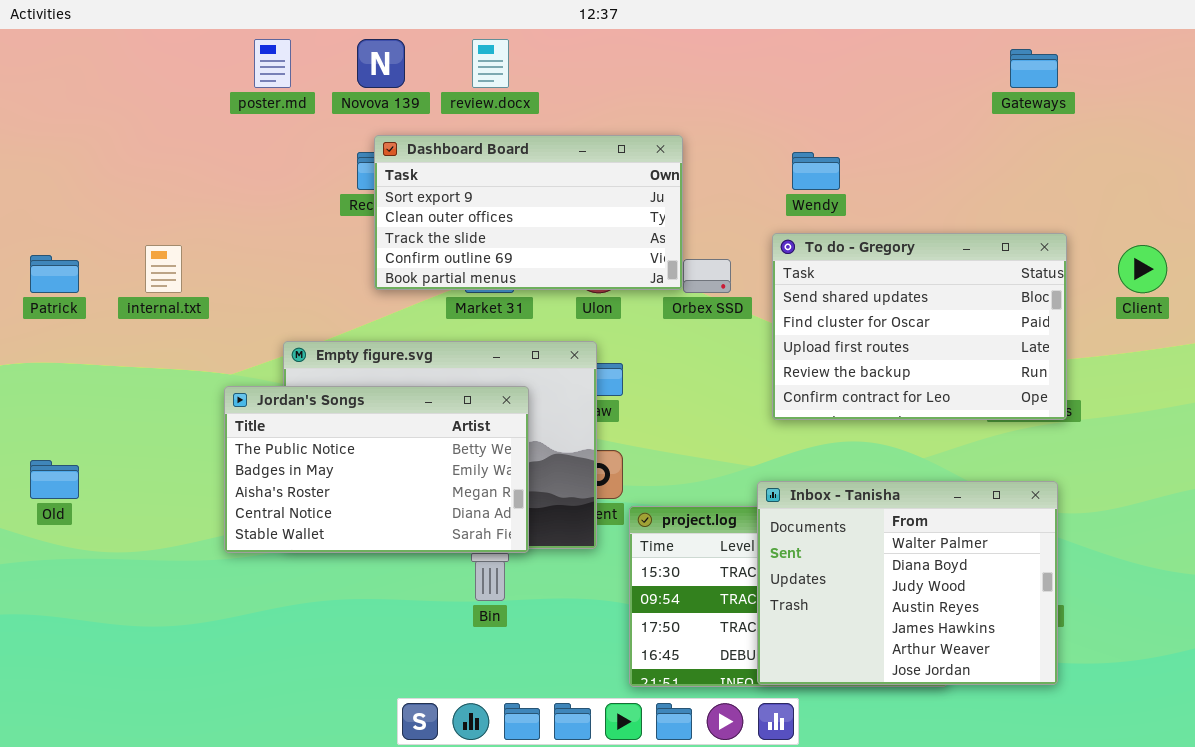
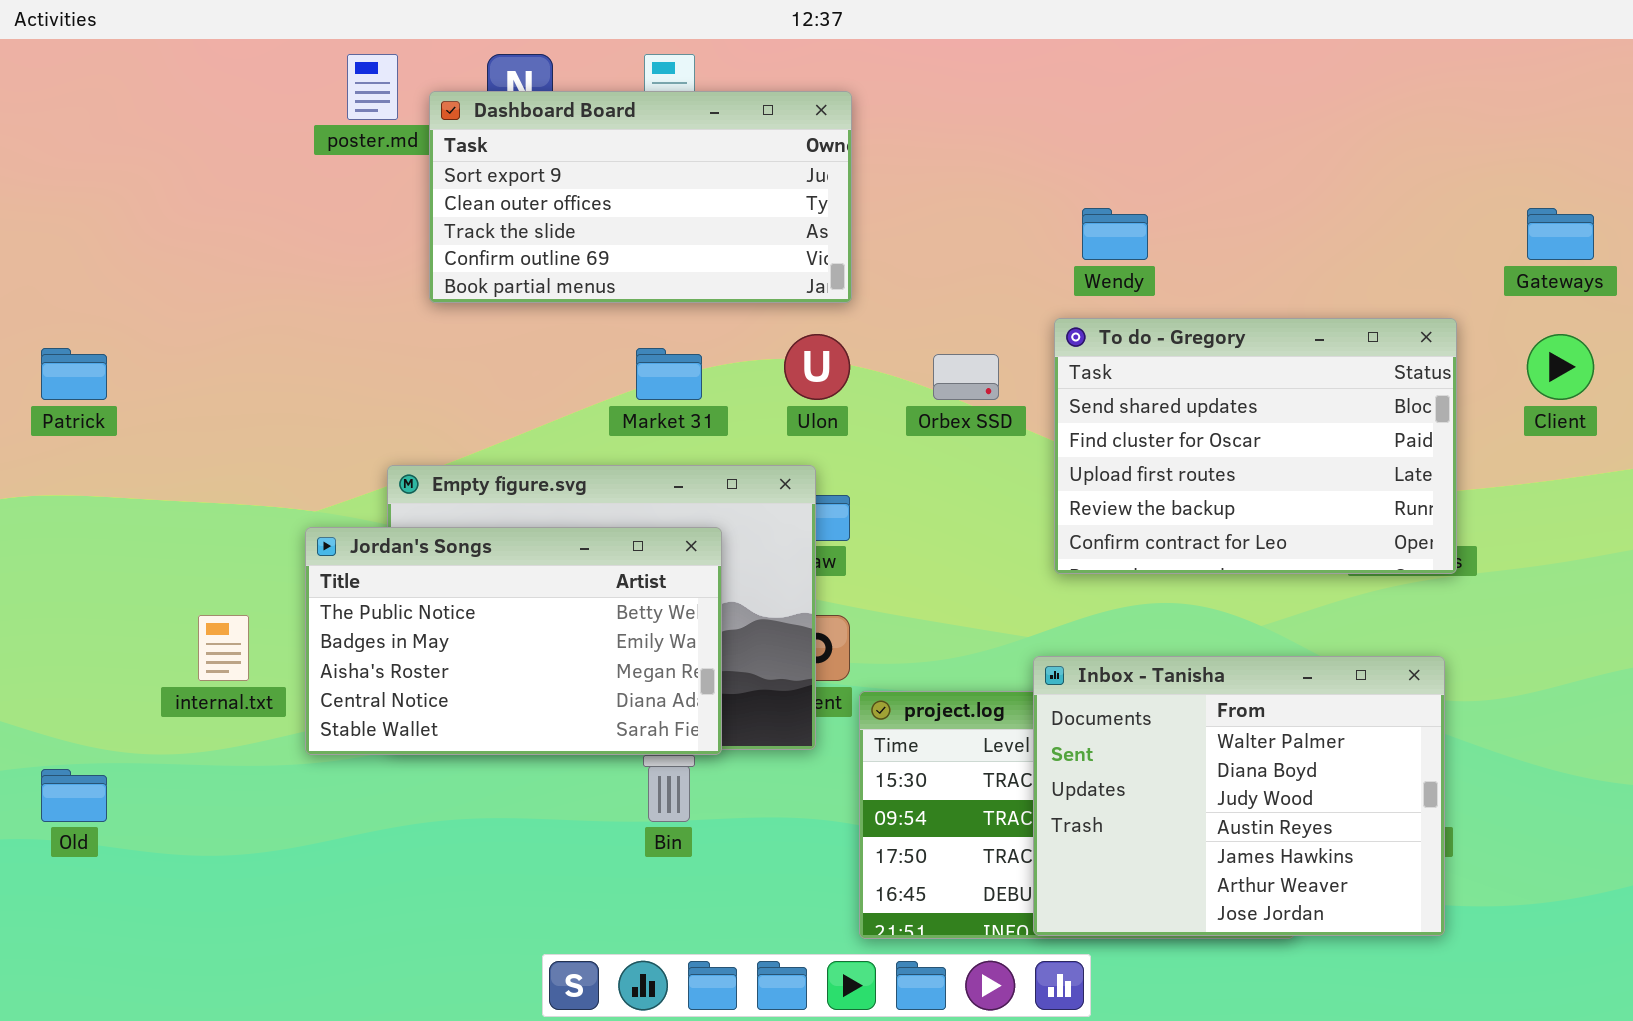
Gateways: [1010,49,1058,88] -> [1527,208,1594,260], moved
Dashboard Board: [374,135,683,290] -> [429,91,852,303], moved
internal.txt: [145,245,182,293] -> [198,615,249,681], moved
Old: [30,460,79,499] -> [41,769,107,822], moved

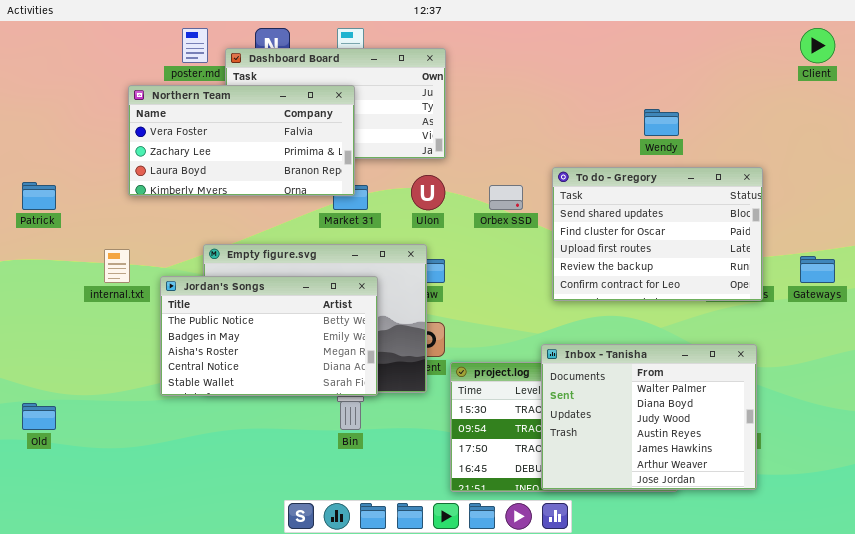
Northern Team: none -> [128,85,355,196], opened
Wendy: [1082,208,1148,260] -> [644,109,679,136], moved
Gateways: [1527,208,1594,260] -> [800,256,835,283], moved
Client: [1527,334,1594,400] -> [800,28,835,63], moved
internal.txt: [198,615,249,681] -> [104,249,130,283], moved

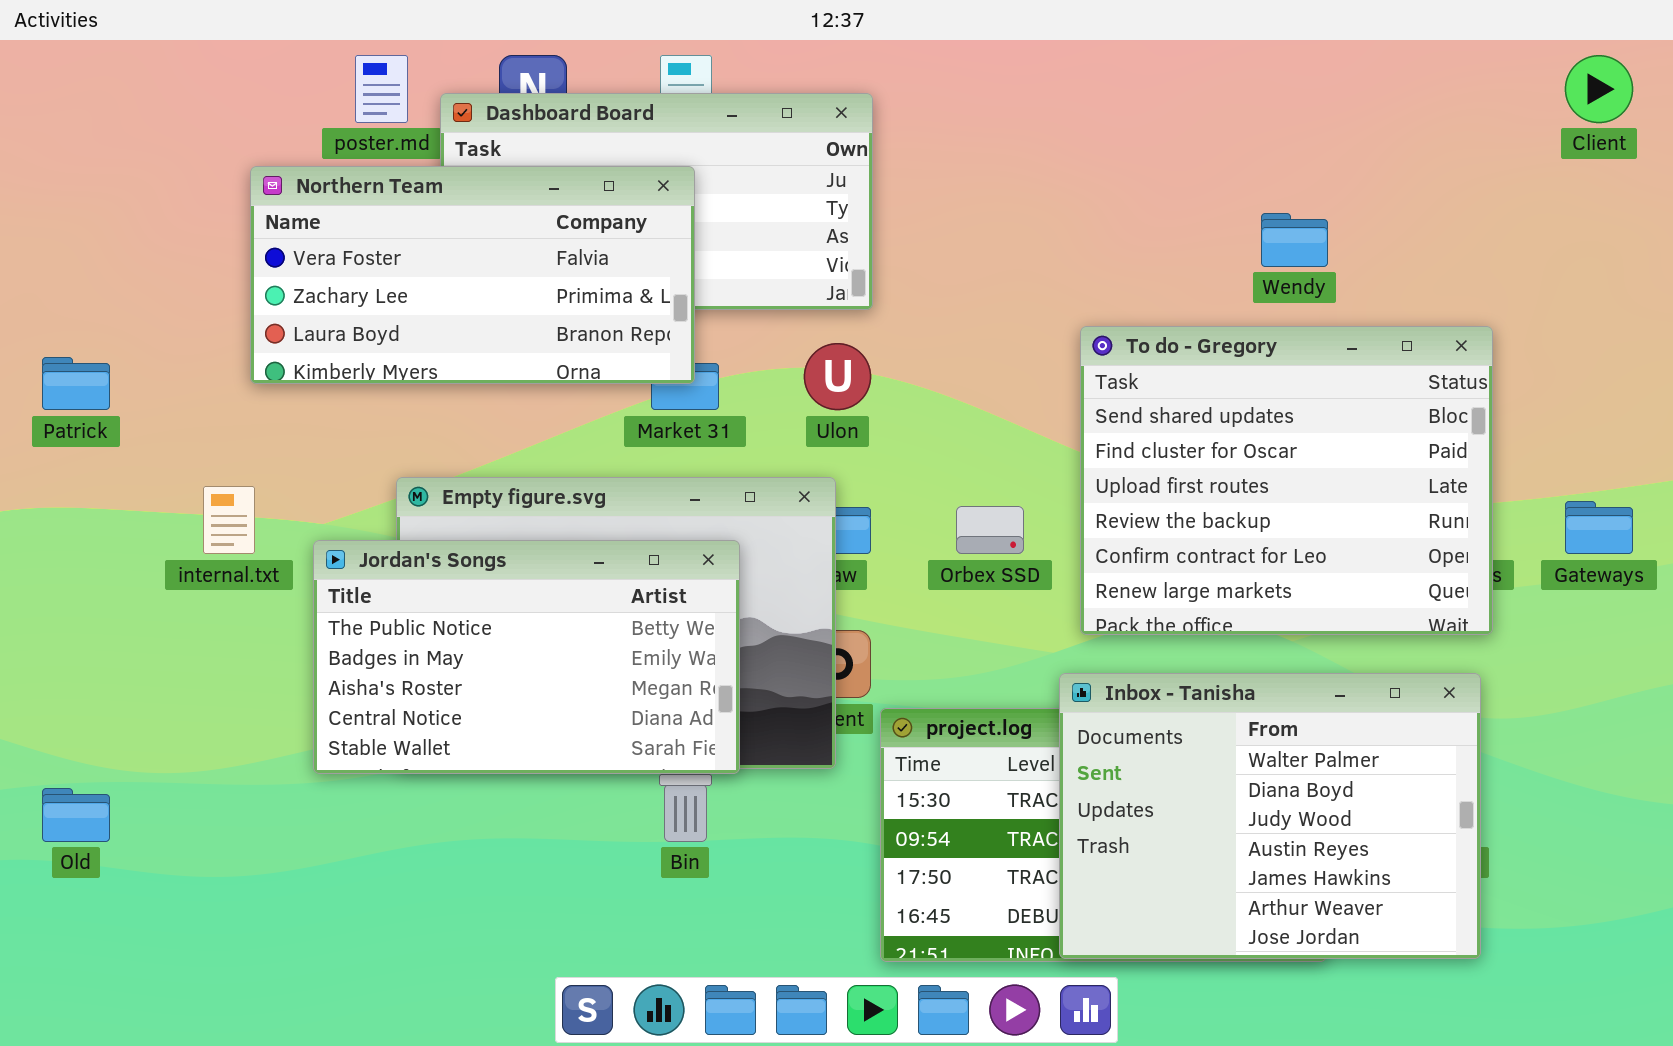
To do - Gregory: [552,167,763,301] -> [1080,326,1493,635], resized
Orbex SSD: [489,185,523,210] -> [956,506,1024,554], moved

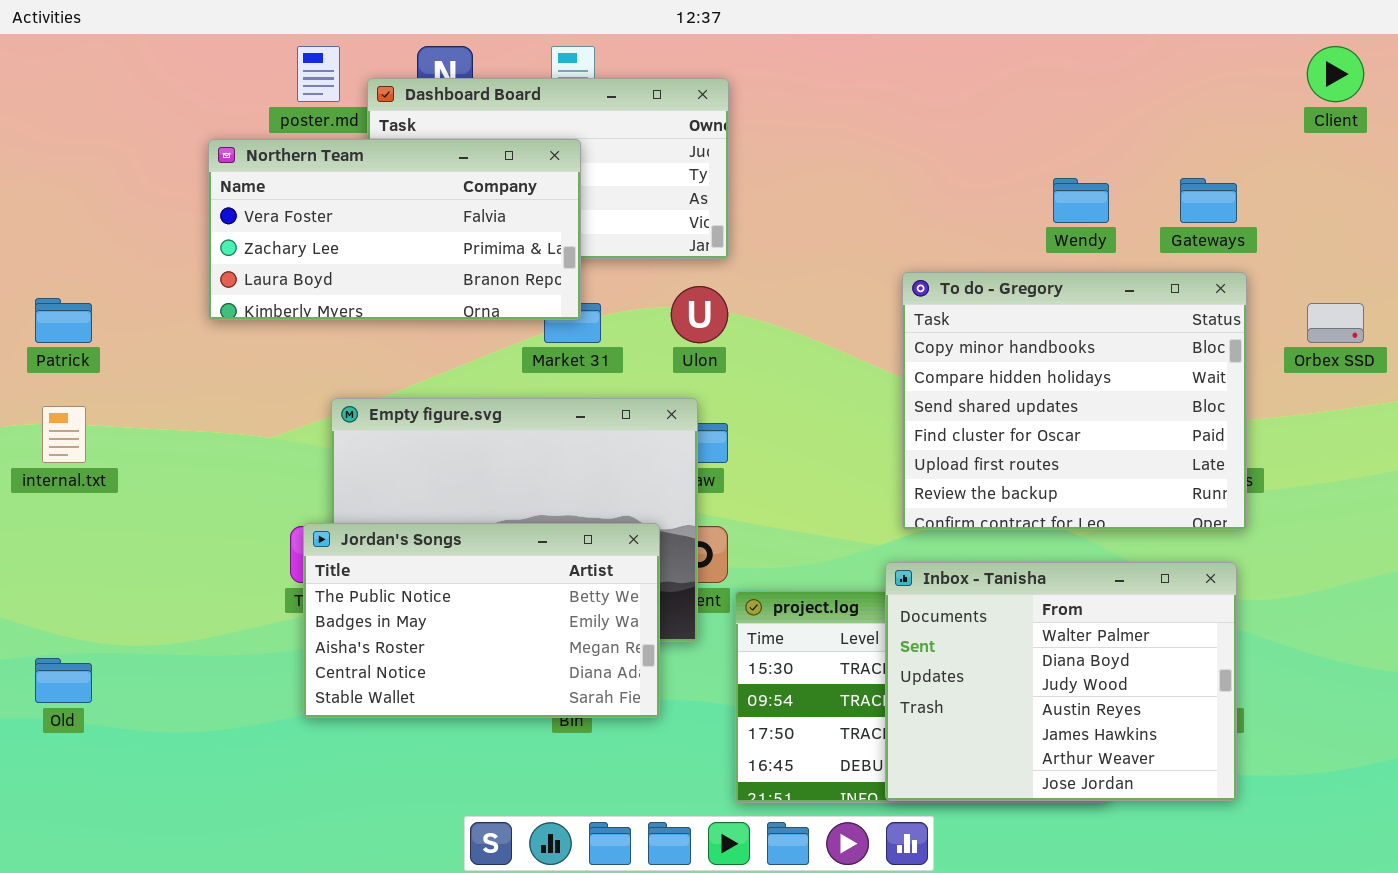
To do - Gregory: [1080,326,1493,635] -> [902,272,1247,530], scrolled up 2 rows
internal.txt: [203,486,255,554] -> [42,406,86,463], moved
Gateways: [1565,501,1633,554] -> [1180,178,1237,223], moved
Orbex SSD: [956,506,1024,554] -> [1307,303,1364,343], moved
Jordan's Songs: [313,540,740,774] -> [303,523,660,718], moved

